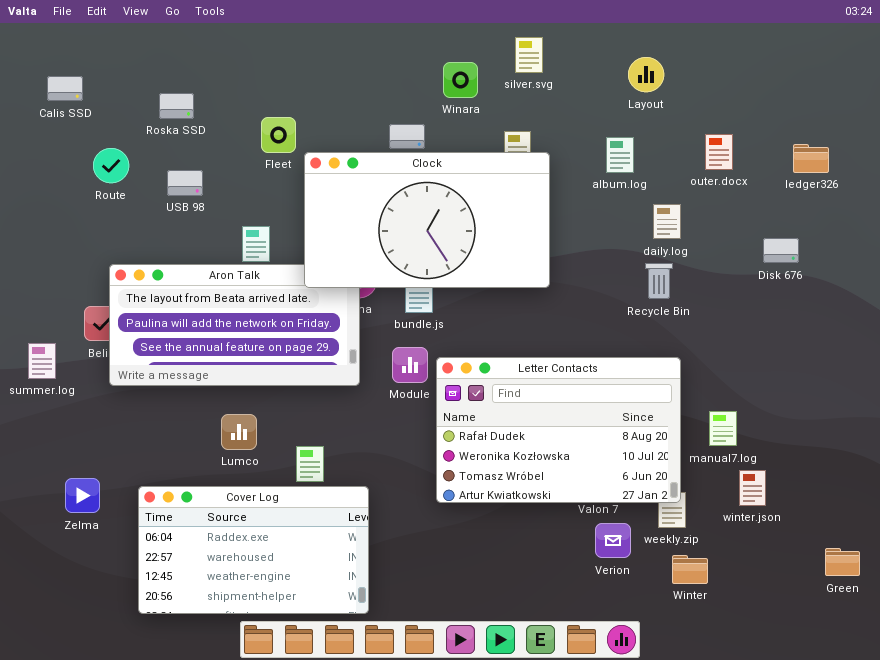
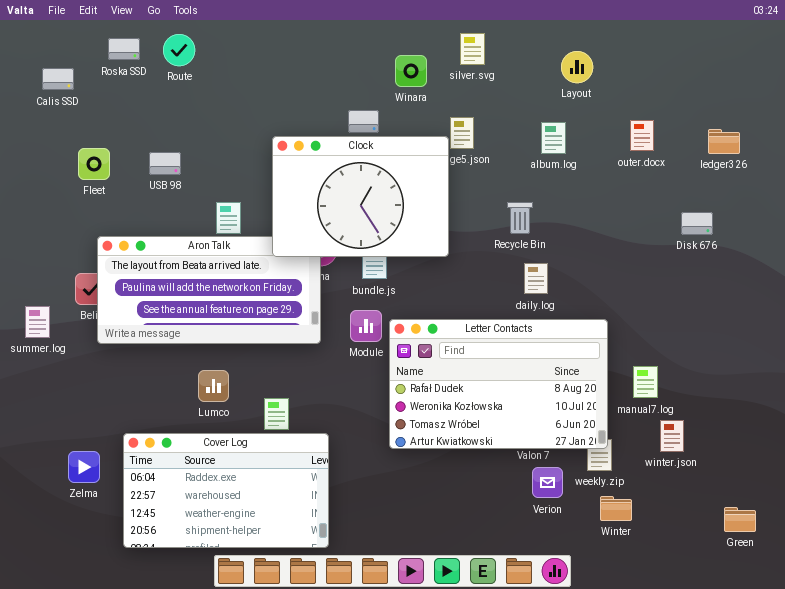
Roska SSD: [159,93,194,119] -> [108,38,140,60], moved
Fleet: [261,117,296,153] -> [78,148,110,180], moved
Route: [93,148,129,183] -> [163,34,195,66], moved
Clock: [304,152,550,288] -> [272,136,449,257], resized
daily.log: [653,204,681,239] -> [524,263,548,294], moved
Recycle Bin: [645,263,673,299] -> [507,202,533,234], moved
Zelma: [65,478,100,513] -> [68,451,100,483], moved
Green: [825,548,860,576] -> [724,507,756,532], moved

